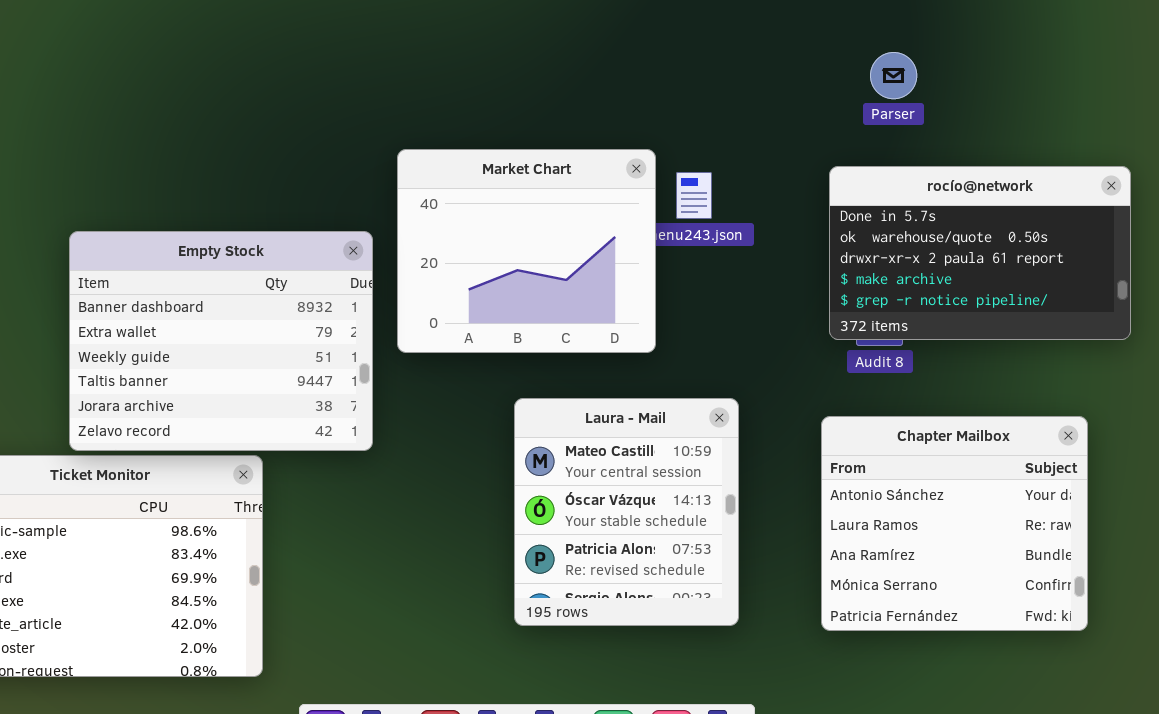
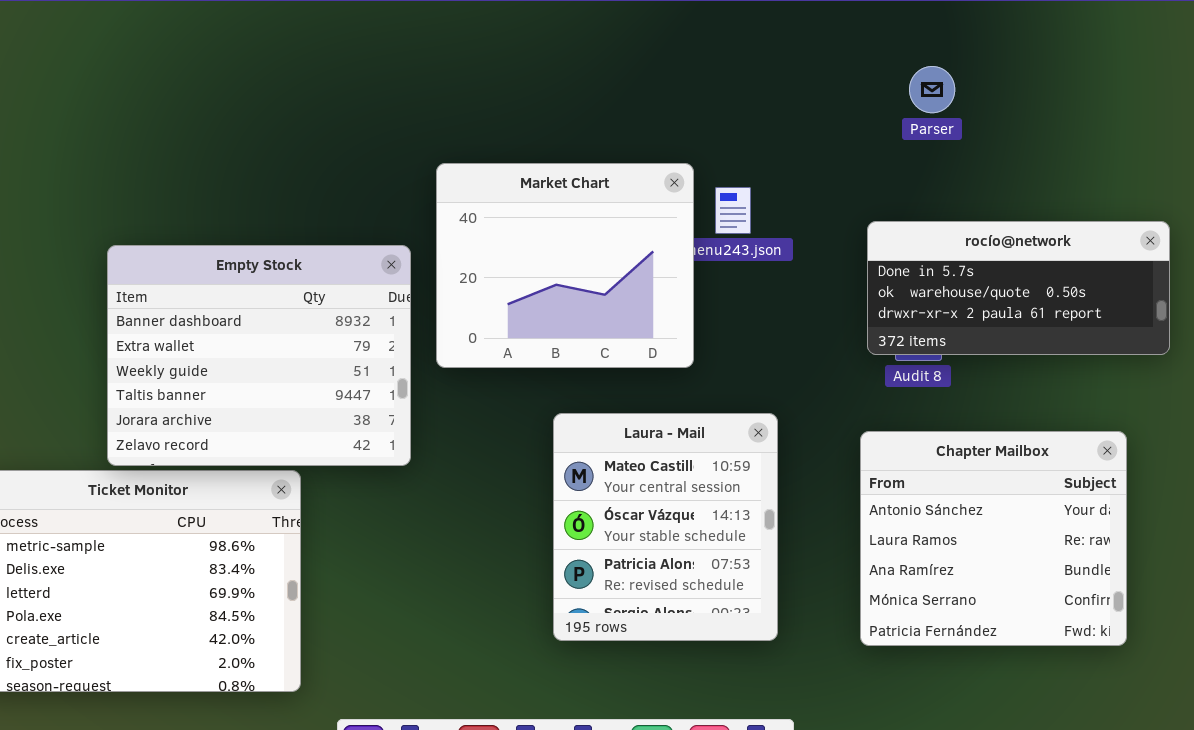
rocío@network: [829,166,1131,340] -> [867,221,1170,355], resized

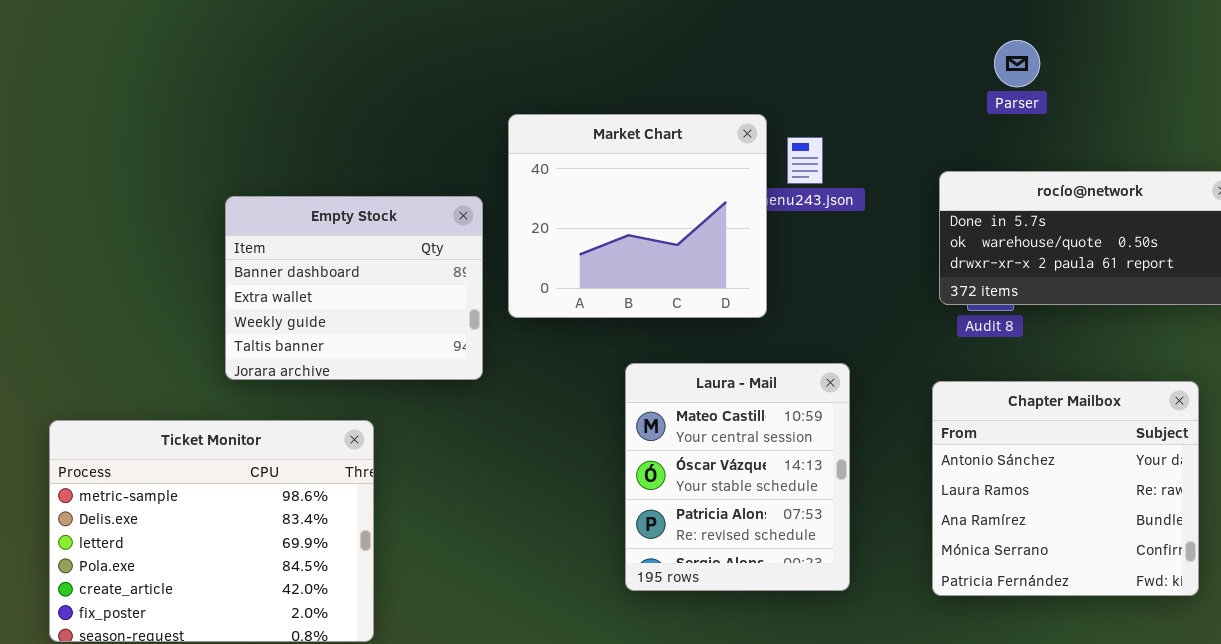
Parser: [909,66,955,113] -> [994,40,1040,87], moved
Empty Stock: [107,245,411,466] -> [225,196,483,380], resized

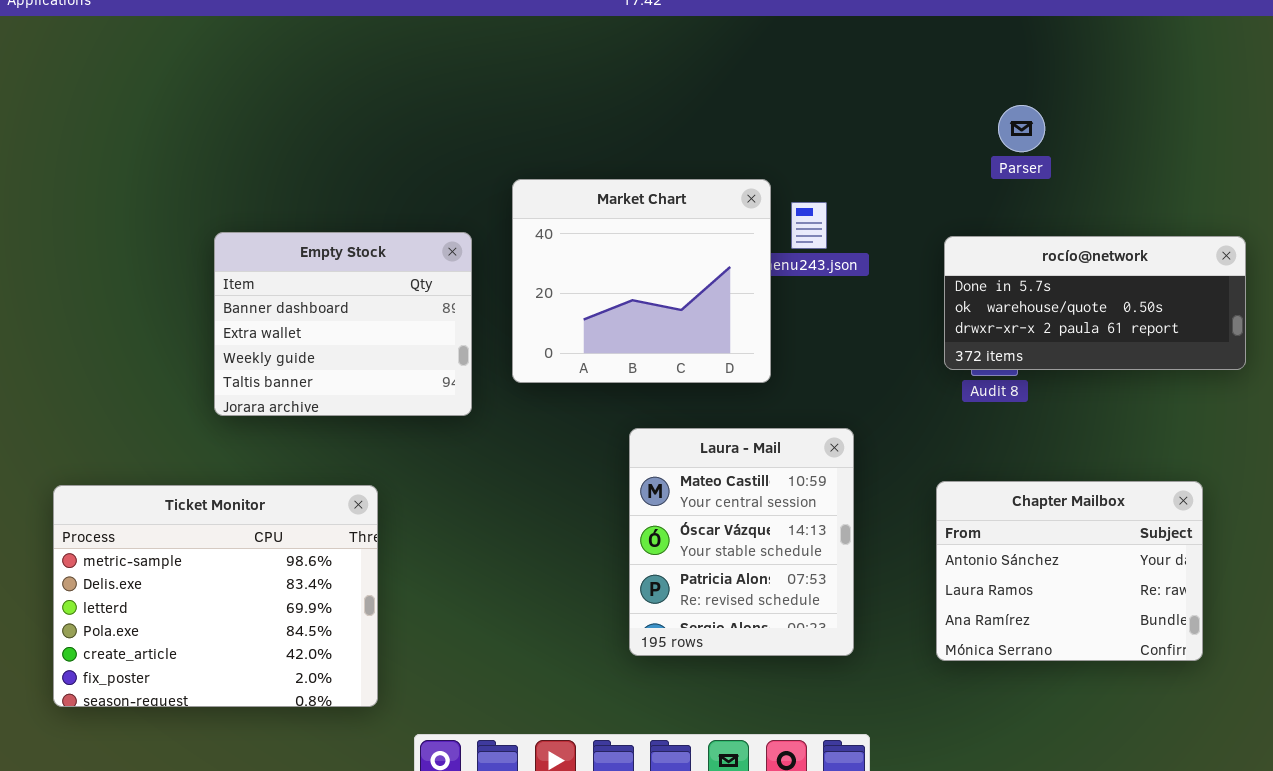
Empty Stock: [225,196,483,380] -> [214,232,472,416], moved
Chapter Mailbox: [932,381,1199,596] -> [936,481,1203,661], resized

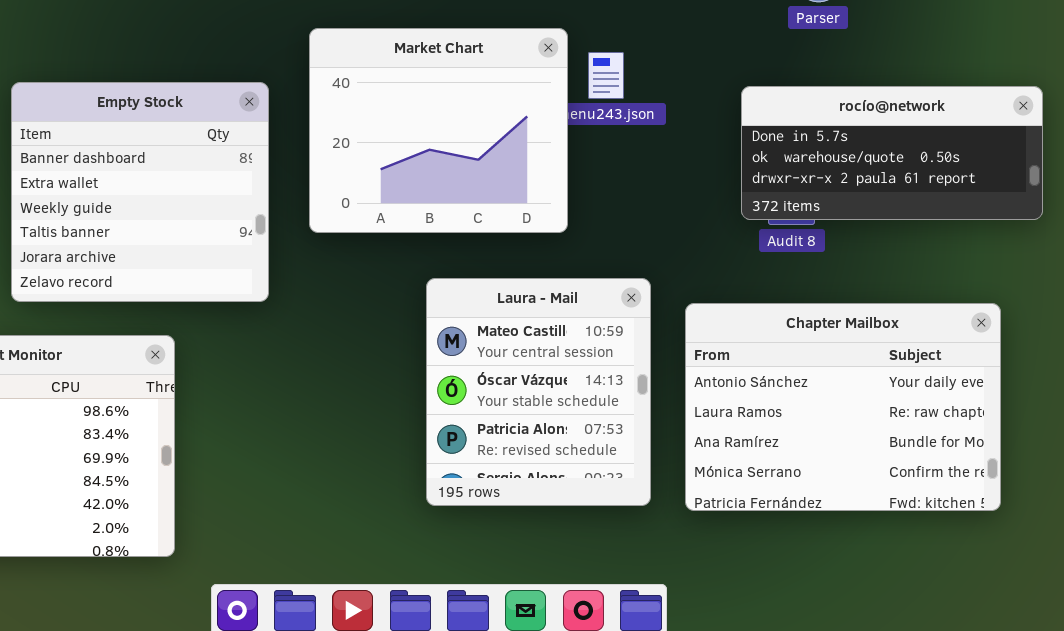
Empty Stock: [214,232,472,416] -> [11,82,269,302], resized
Chapter Mailbox: [936,481,1203,661] -> [685,303,1001,511], resized

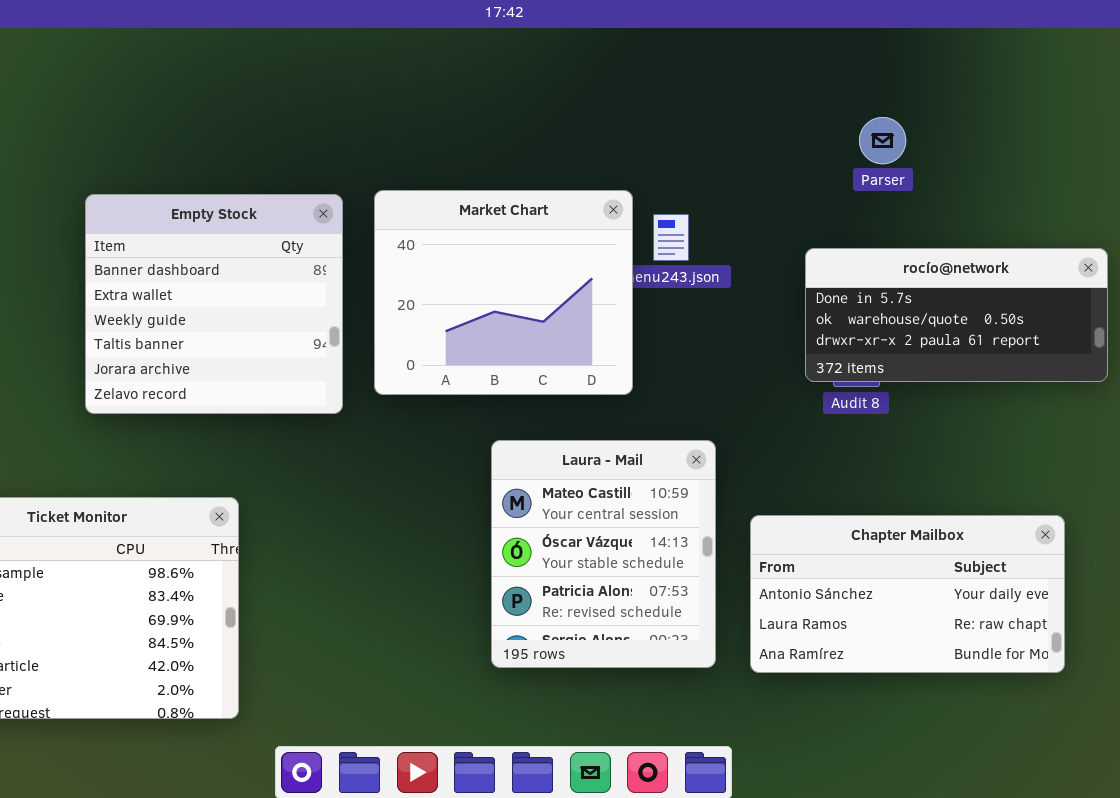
Empty Stock: [11,82,269,302] -> [85,194,343,414], moved
Chapter Mailbox: [685,303,1001,511] -> [750,515,1065,673], resized

